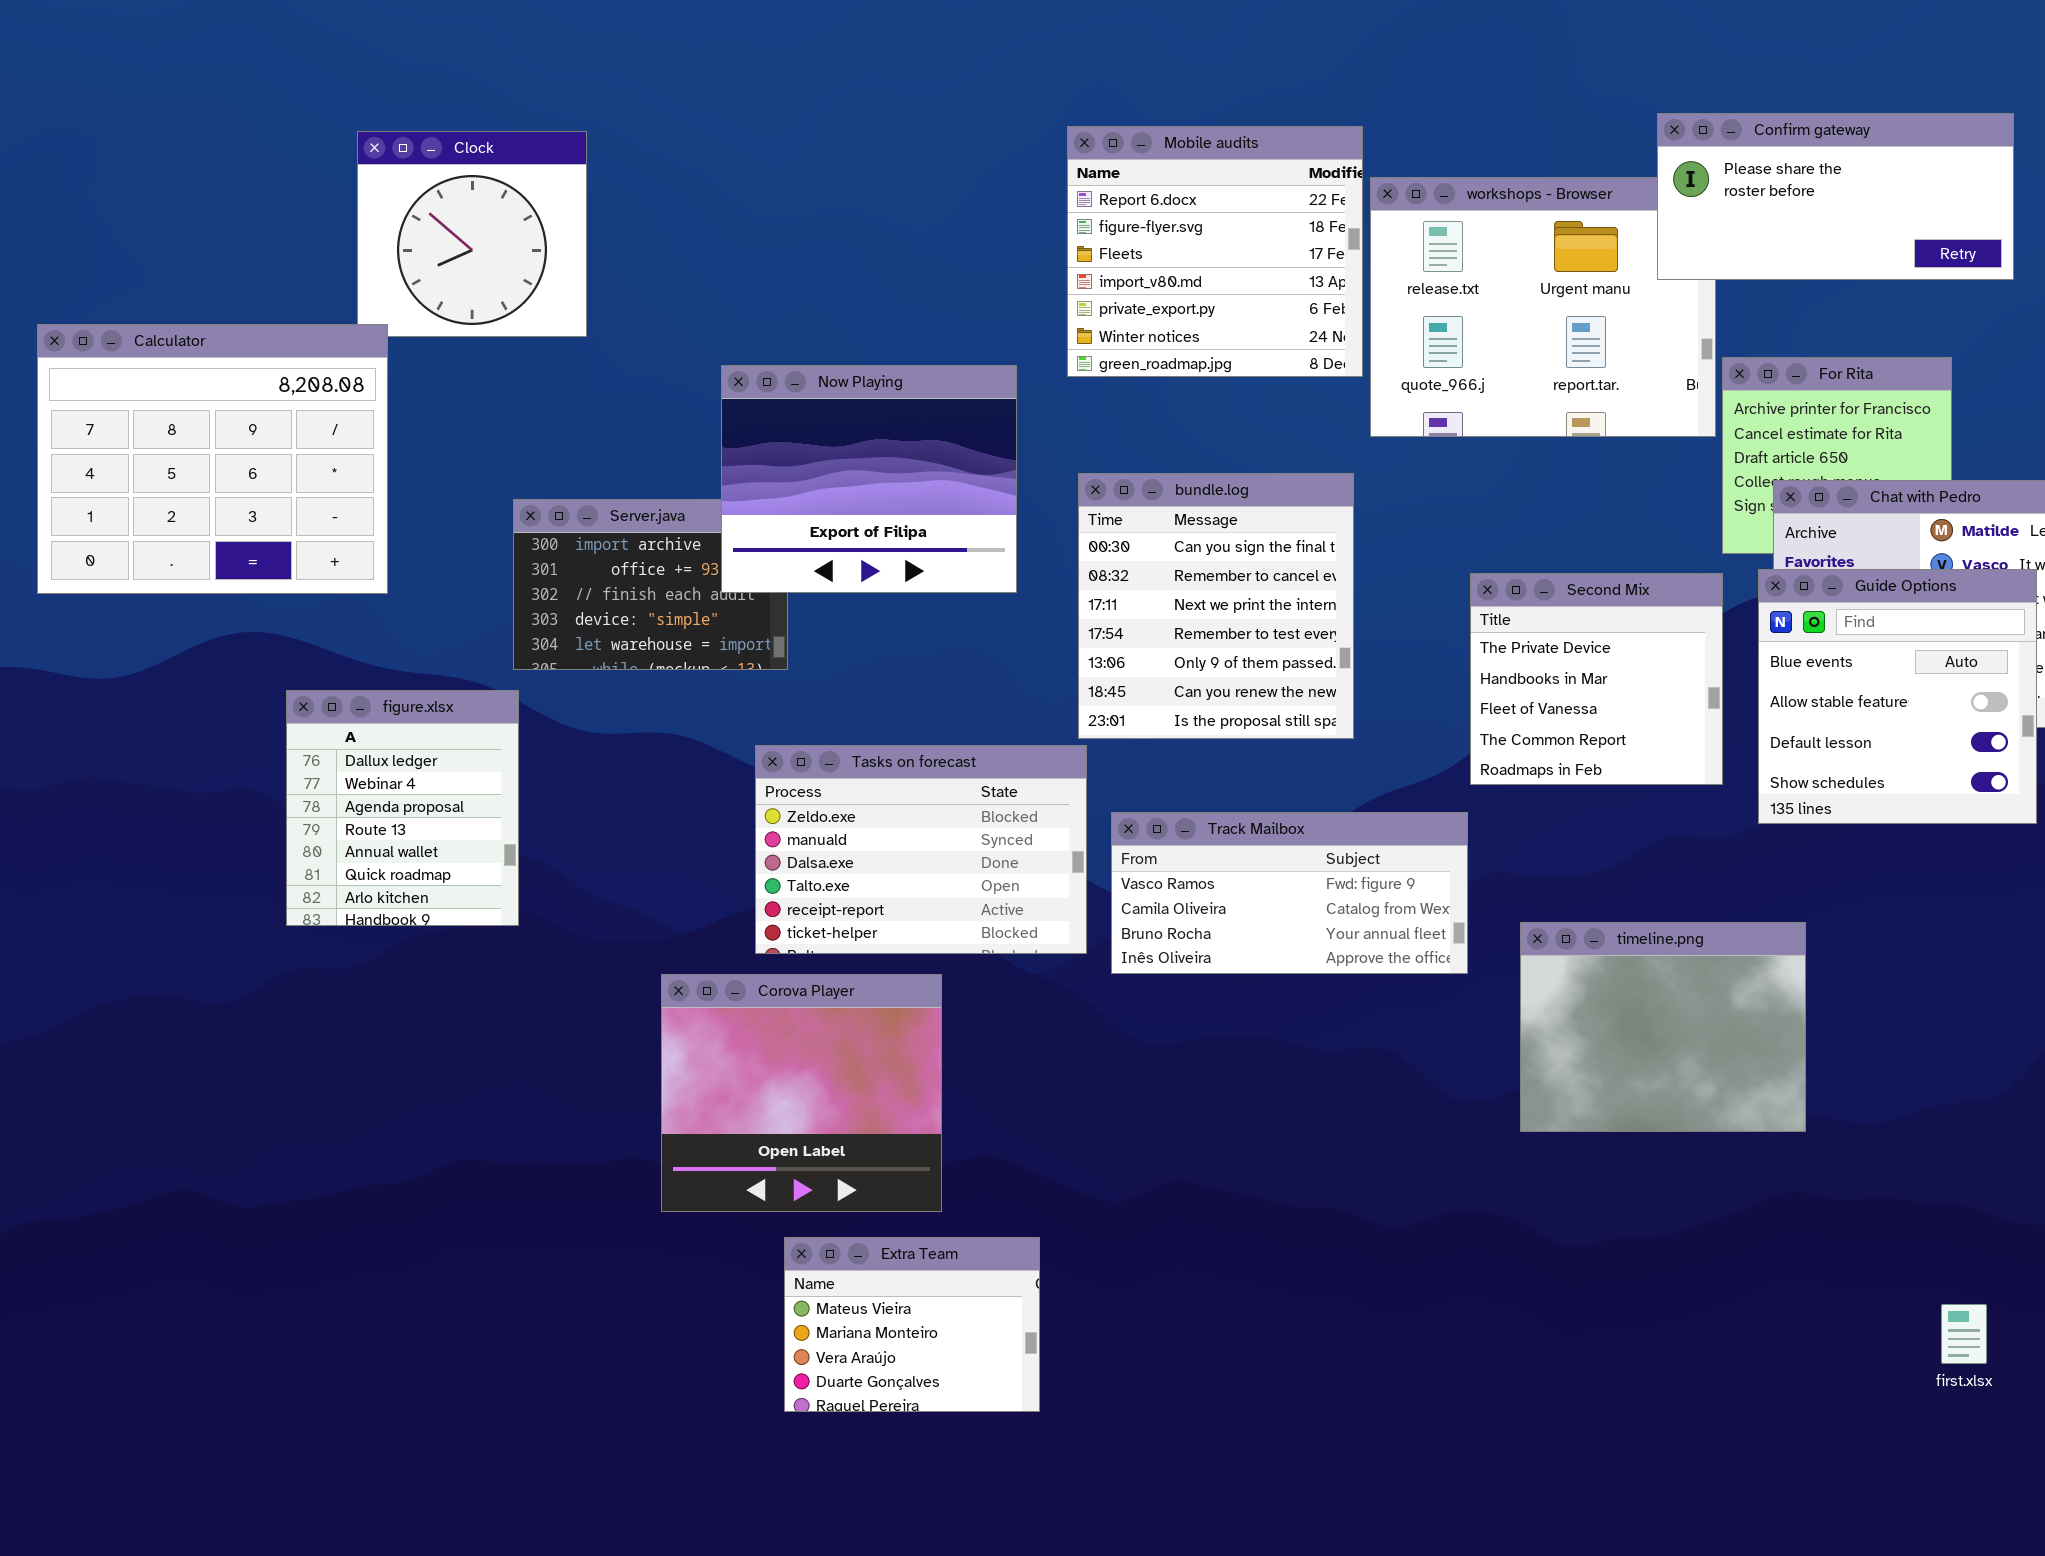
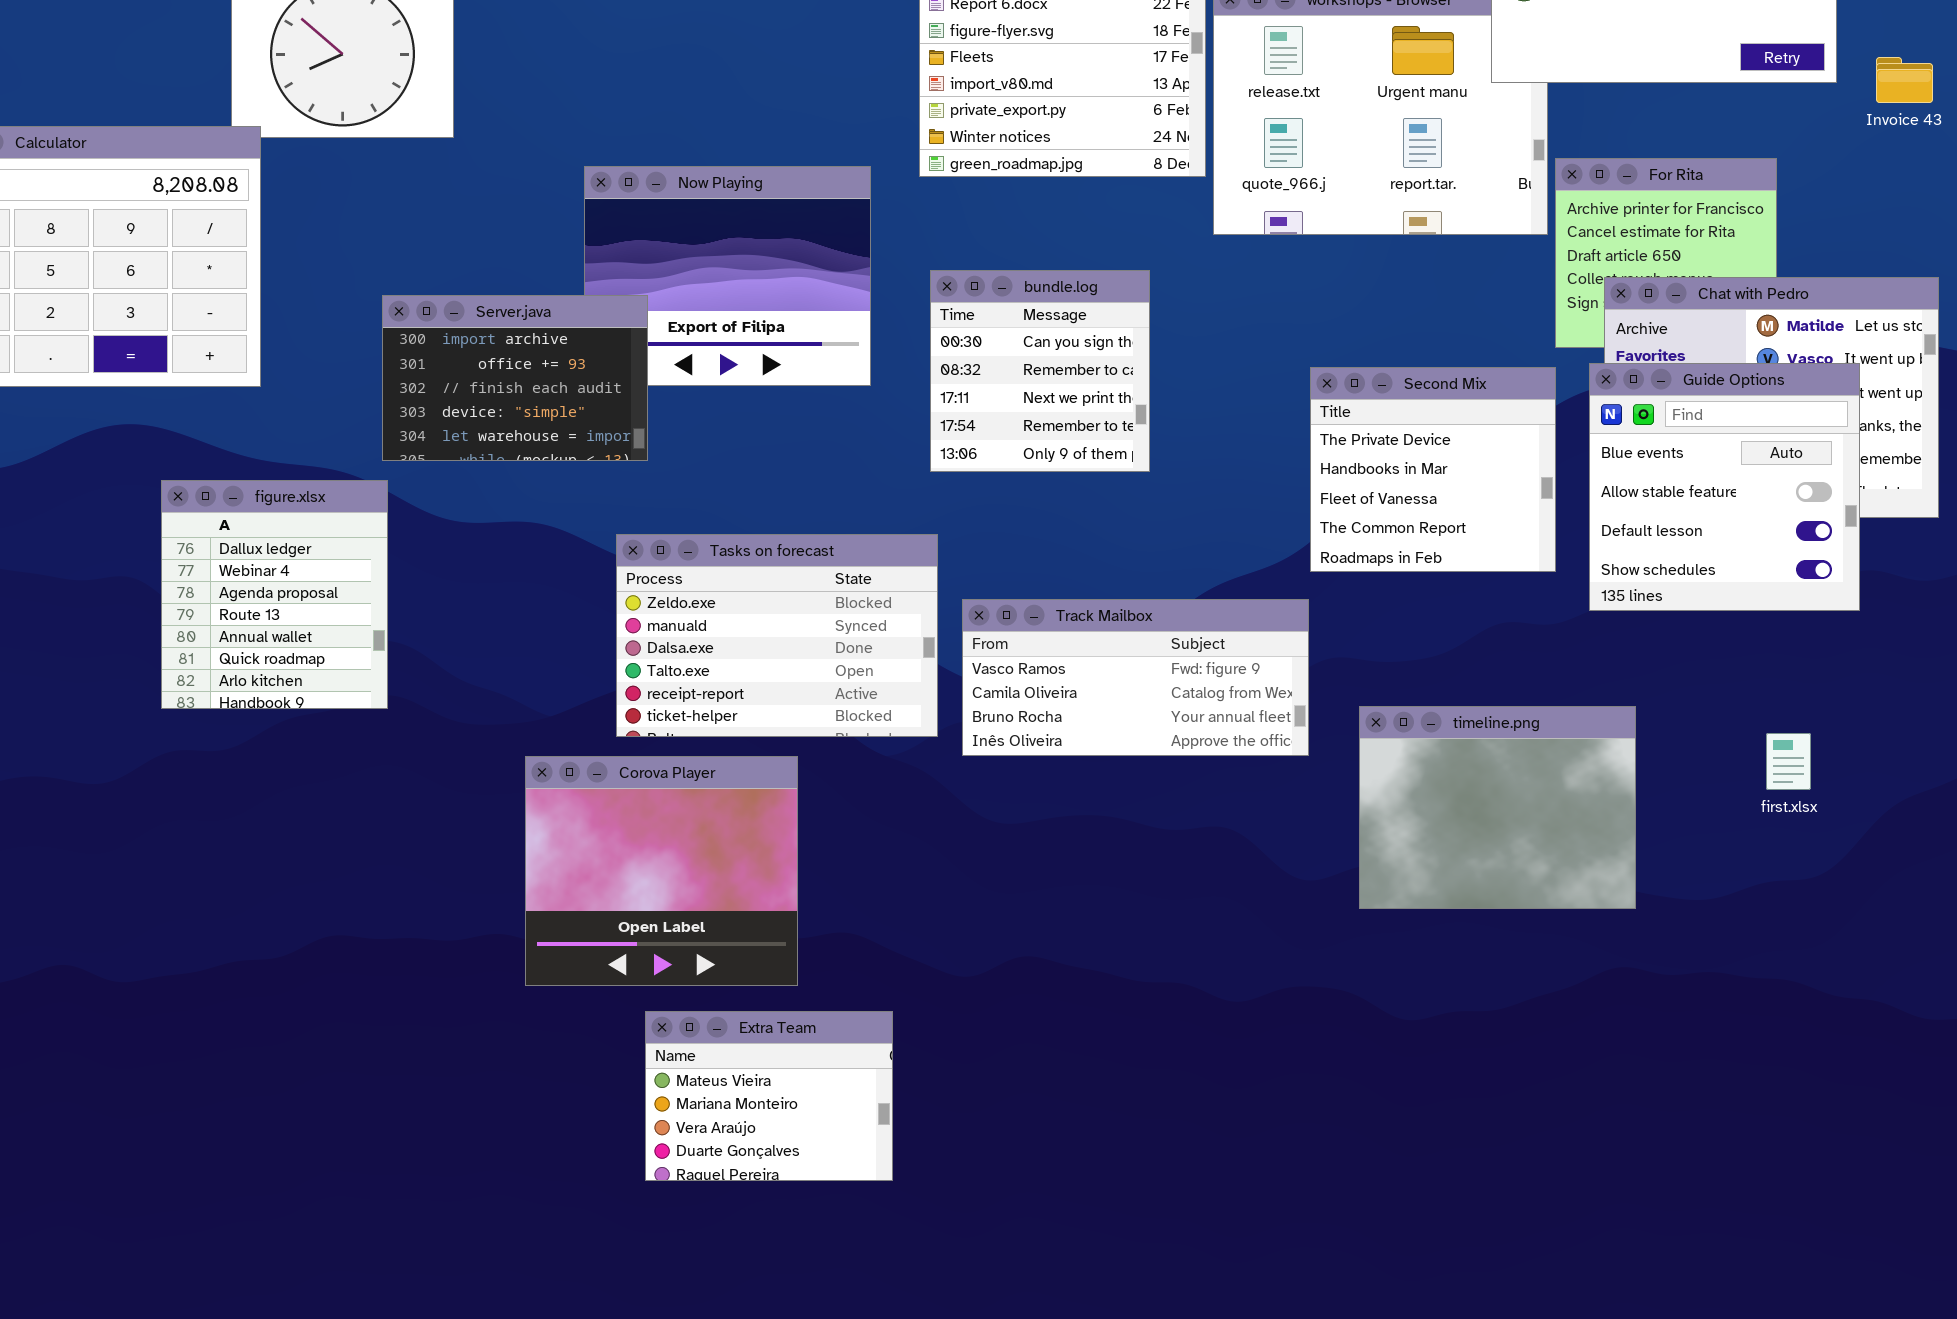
bundle.log: [1078,473,1354,739] -> [930,270,1150,472], resized
Server.java: [513,499,788,670] -> [382,295,648,461], raised
first.xlsx: [1941,1304,1987,1364] -> [1766,733,1811,790], moved

